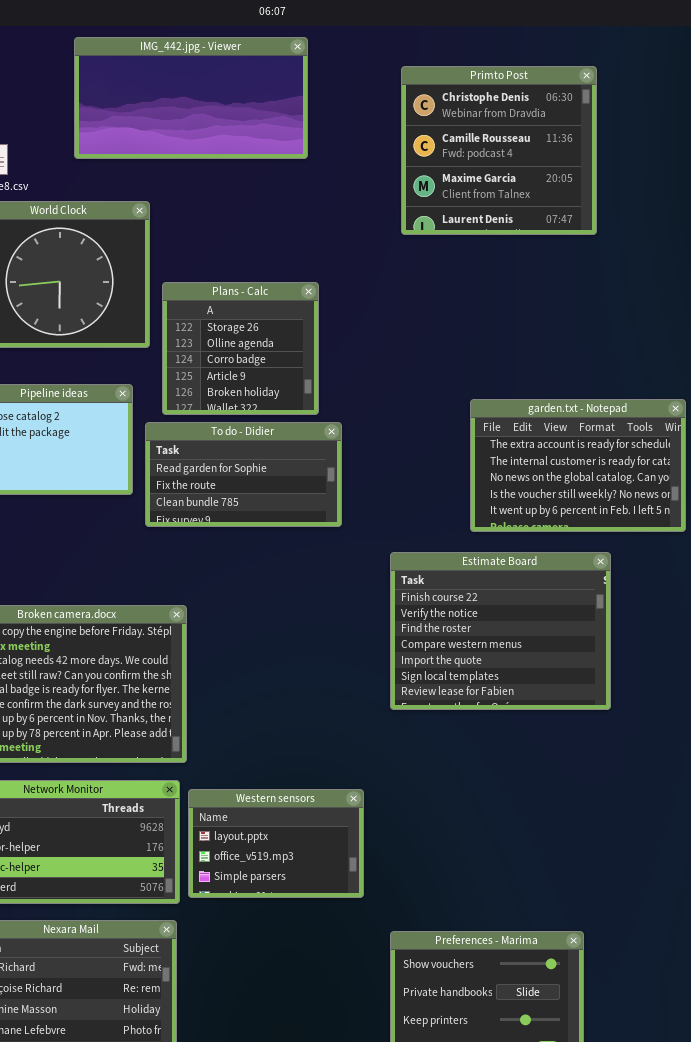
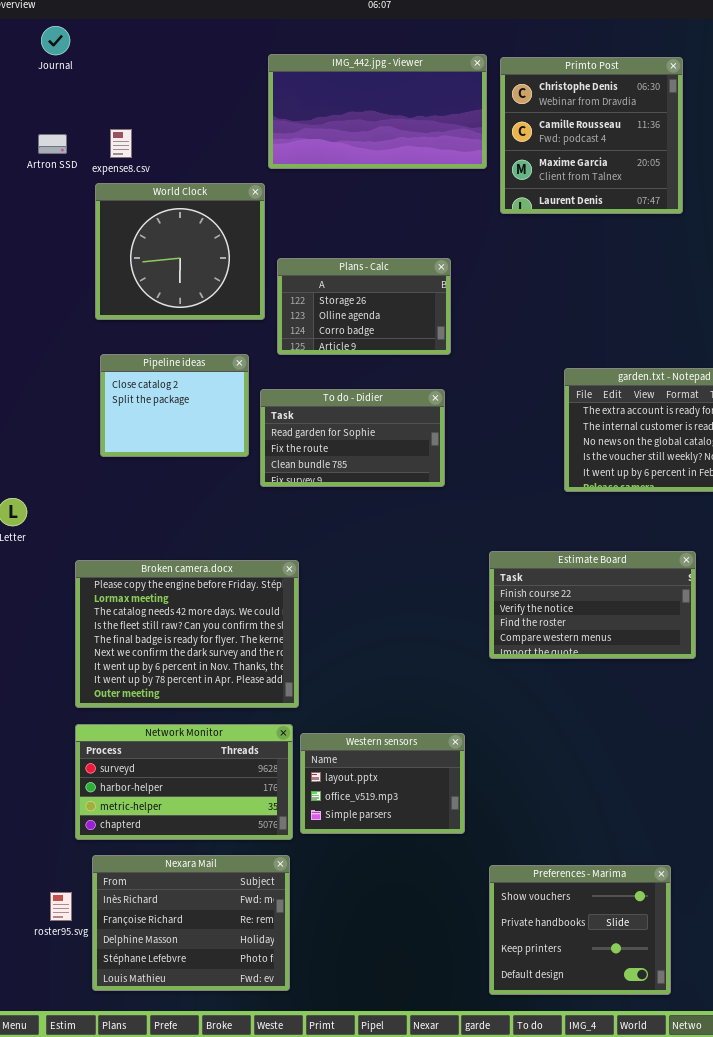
IMG_442.jpg - Viewer: [74,37,308,159] -> [268,54,487,169], moved
Plans - Calc: [162,282,319,415] -> [277,258,451,355], resized
Estimate Board: [390,552,611,710] -> [489,551,696,659], resized

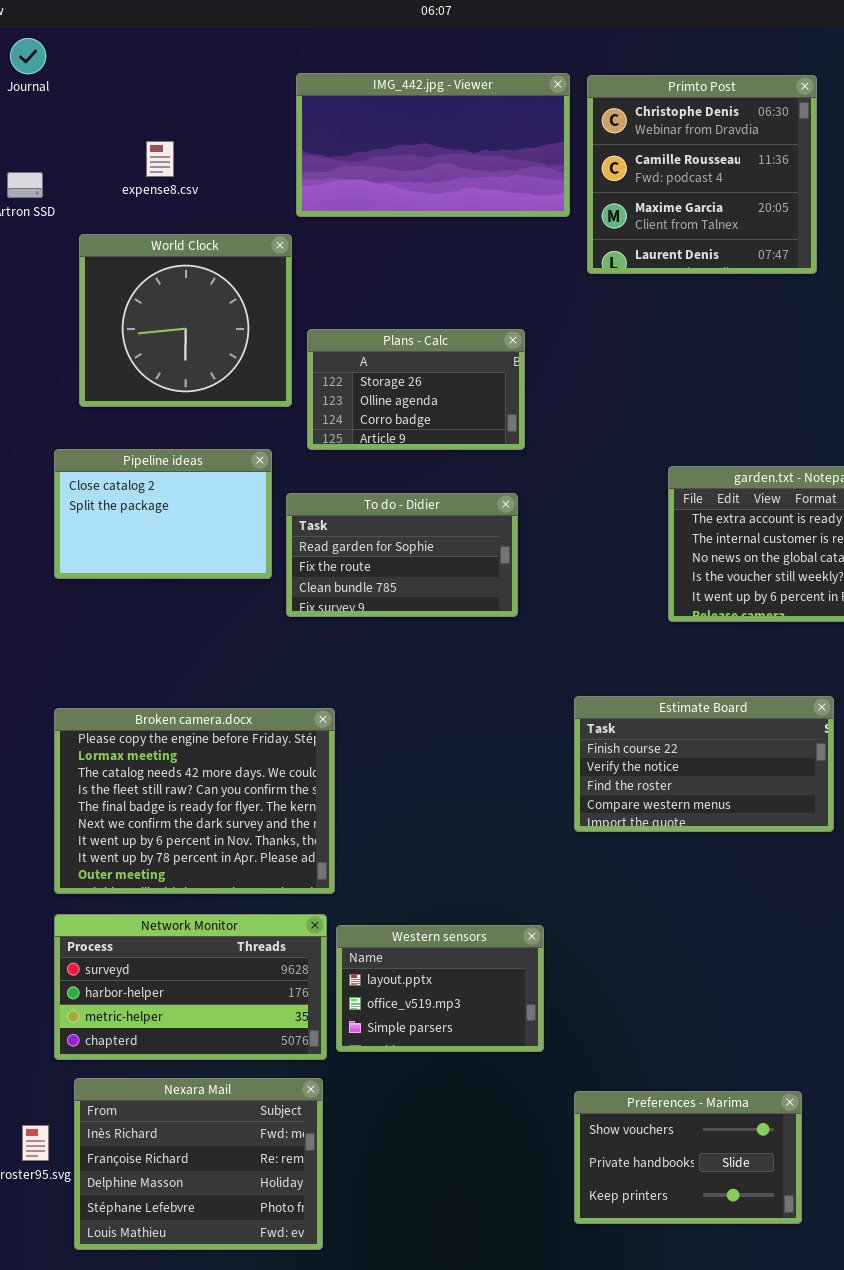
expense8.csv: [110,129,132,158] -> [146,141,174,177], moved
Pipeline ideas: [100,354,249,457] -> [54,449,272,579], resized
Preferences - Marima: [489,865,671,995] -> [574,1091,802,1224], resized

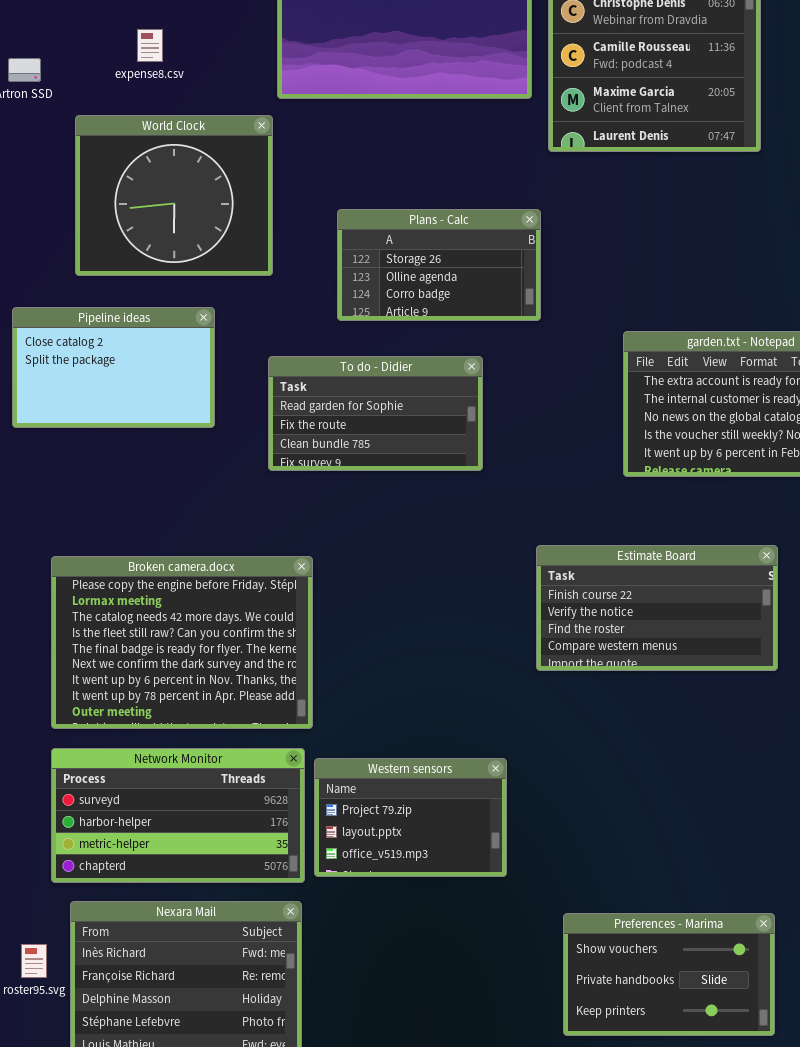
Plans - Calc: [307,329,525,450] -> [337,209,541,321], moved
Pipeline ideas: [54,449,272,579] -> [12,307,215,428], moved
Western sensors: [336,925,544,1052] -> [314,758,507,877], scrolled up 1 row
Preferences - Marima: [574,1091,802,1224] -> [563,913,775,1036], moved

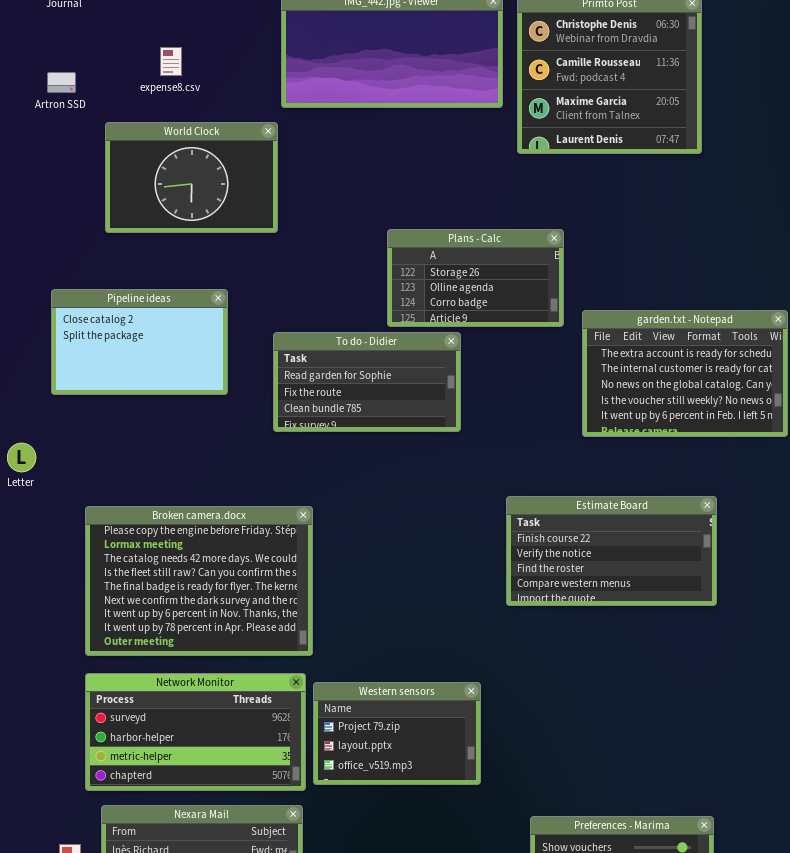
World Clock: [75,115,273,276] -> [105,122,278,233], resized
Plans - Calc: [337,209,541,321] -> [387,229,564,327], moved

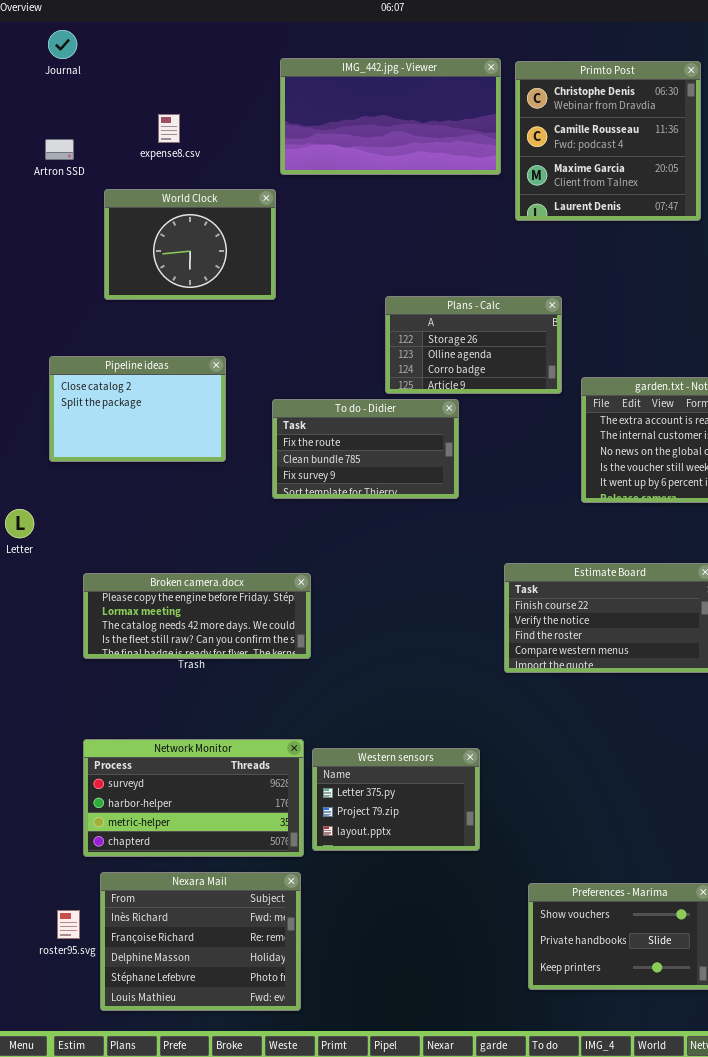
To do - Didier: [273,332,461,432] -> [272,399,459,499], scrolled down 1 row
Broken camera.docx: [85,506,313,656] -> [83,573,311,659], resized
Western sensors: [313,682,481,785] -> [312,748,480,851], scrolled up 1 row

